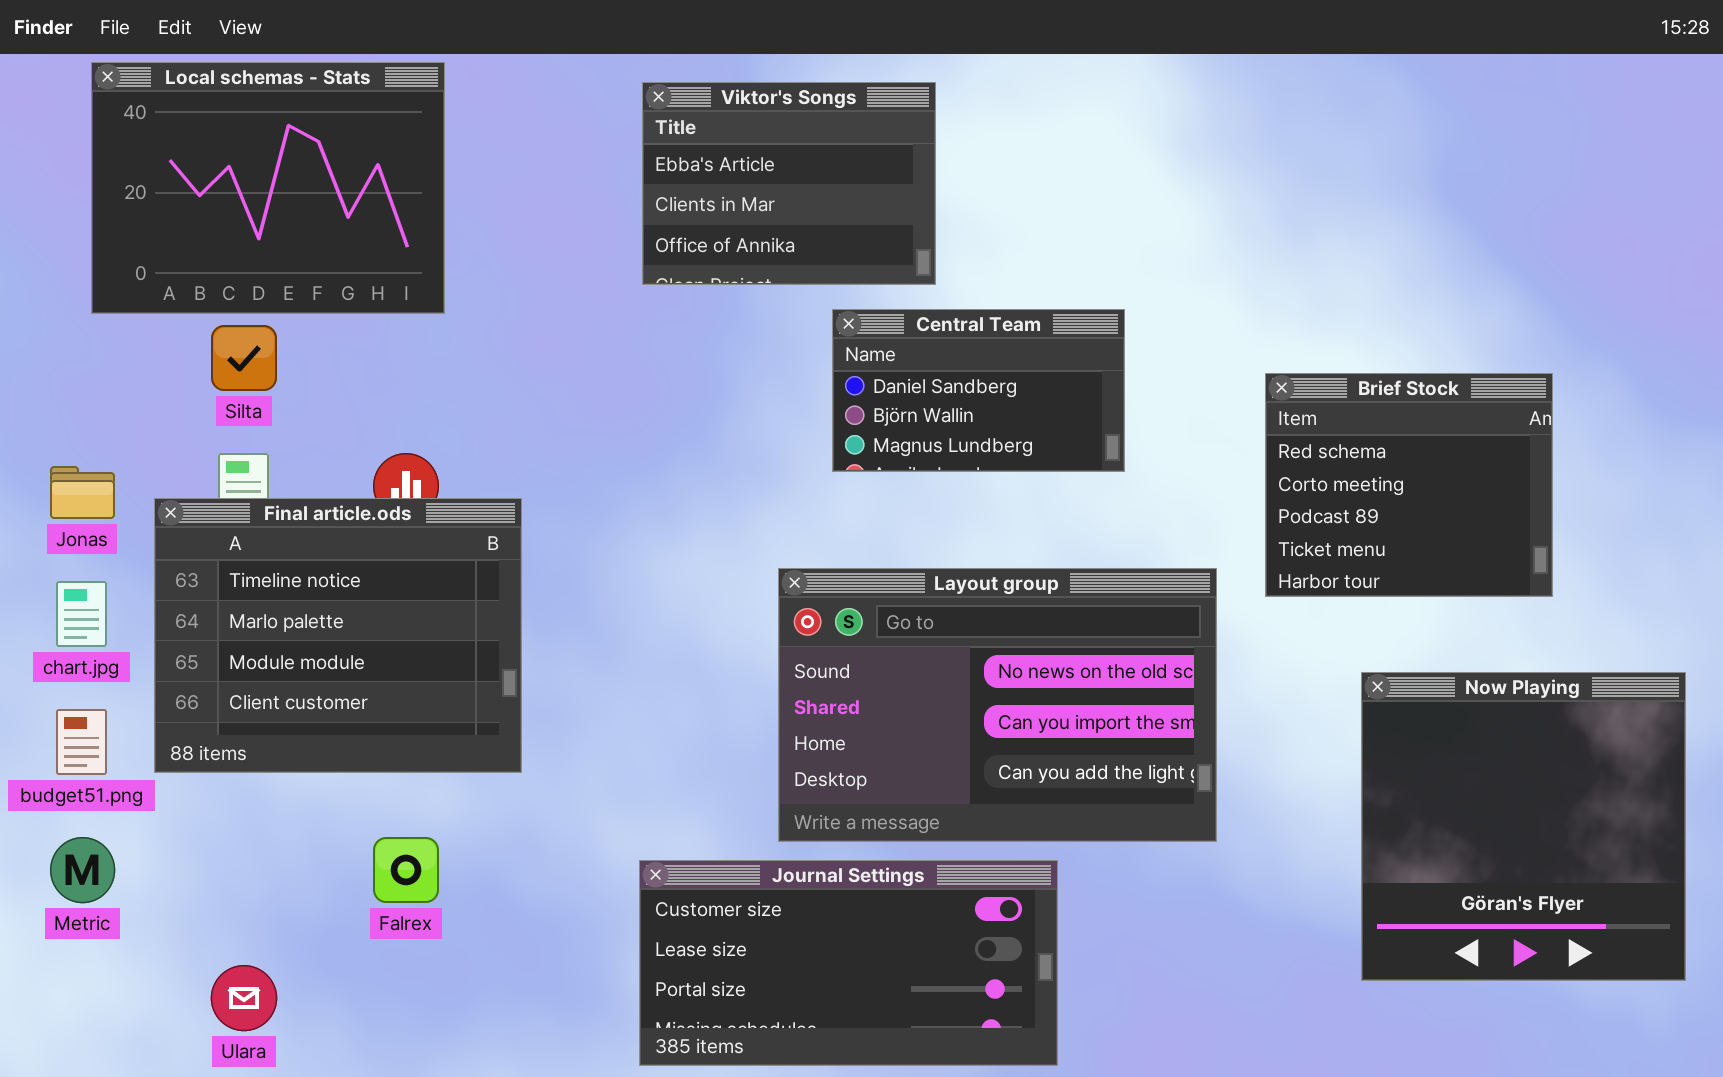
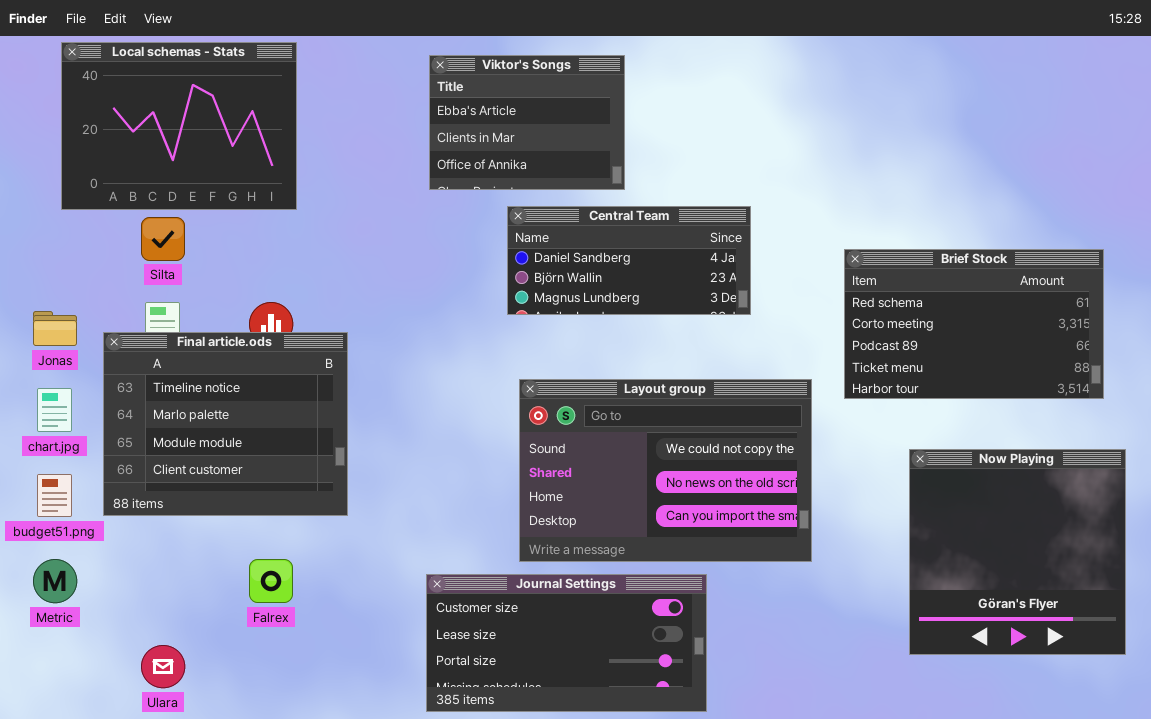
Central Team: [832,309,1125,472] -> [507,206,751,315], resized
Brief Stock: [1265,373,1553,597] -> [844,249,1104,399], resized
Layout group: [778,568,1217,842] -> [519,379,812,562], scrolled up 1 row

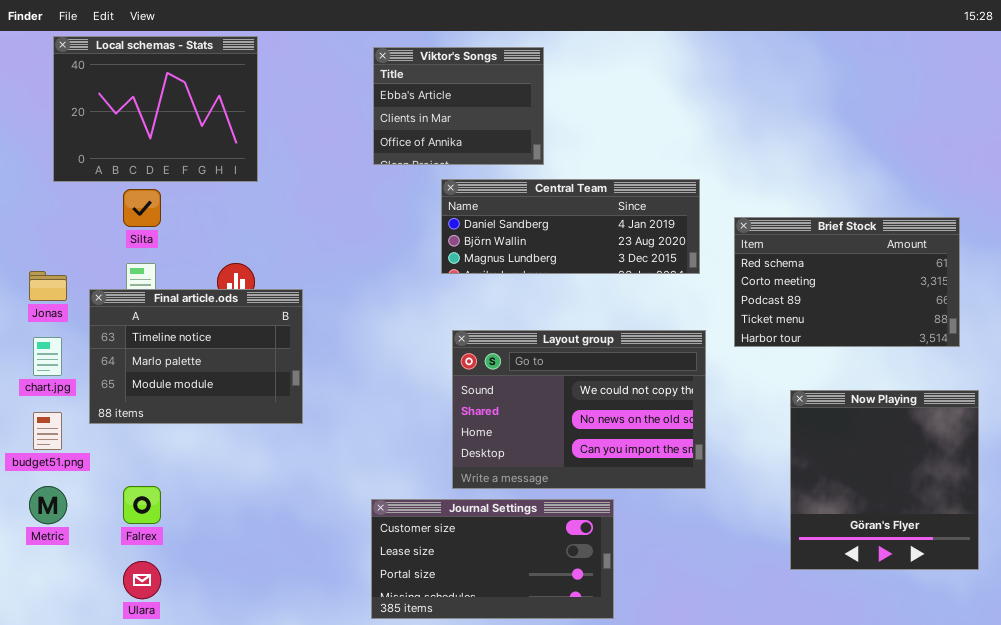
Central Team: [507,206,751,315] -> [441,179,700,274], resized
Final article.ods: [103,332,348,516] -> [89,289,303,424], resized
Falrex: [249,559,293,603] -> [123,486,161,524], moved

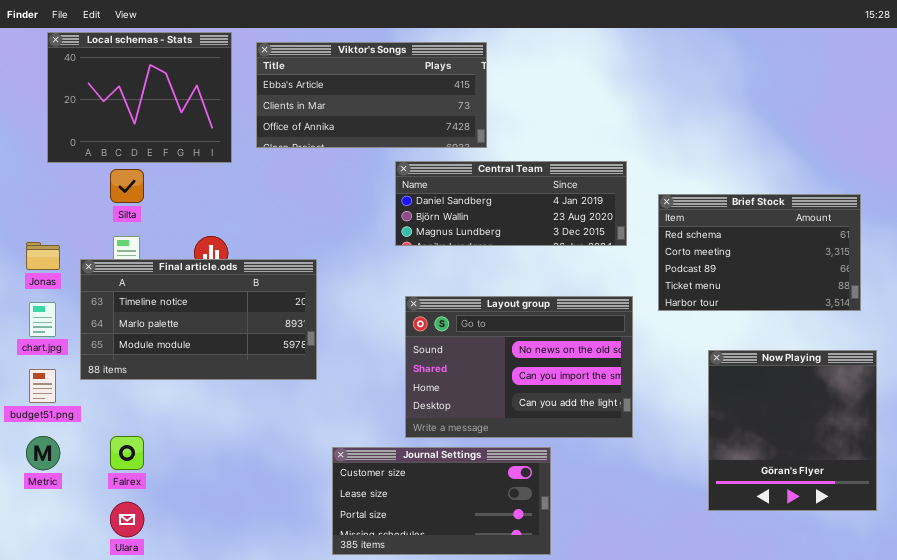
Viktor's Songs: [373,47,544,165] -> [256,42,487,148], resized
Final article.ods: [89,289,303,424] -> [80,259,317,380], resized
Layout group: [452,330,706,489] -> [405,296,633,438], scrolled down 1 row

